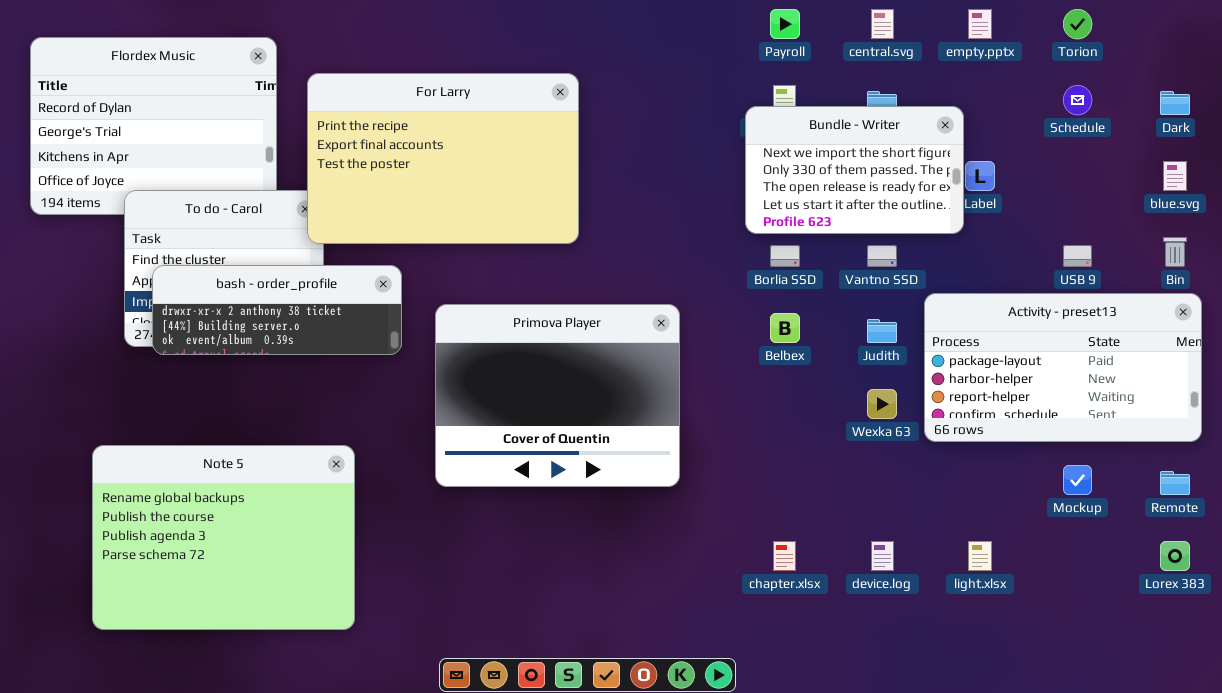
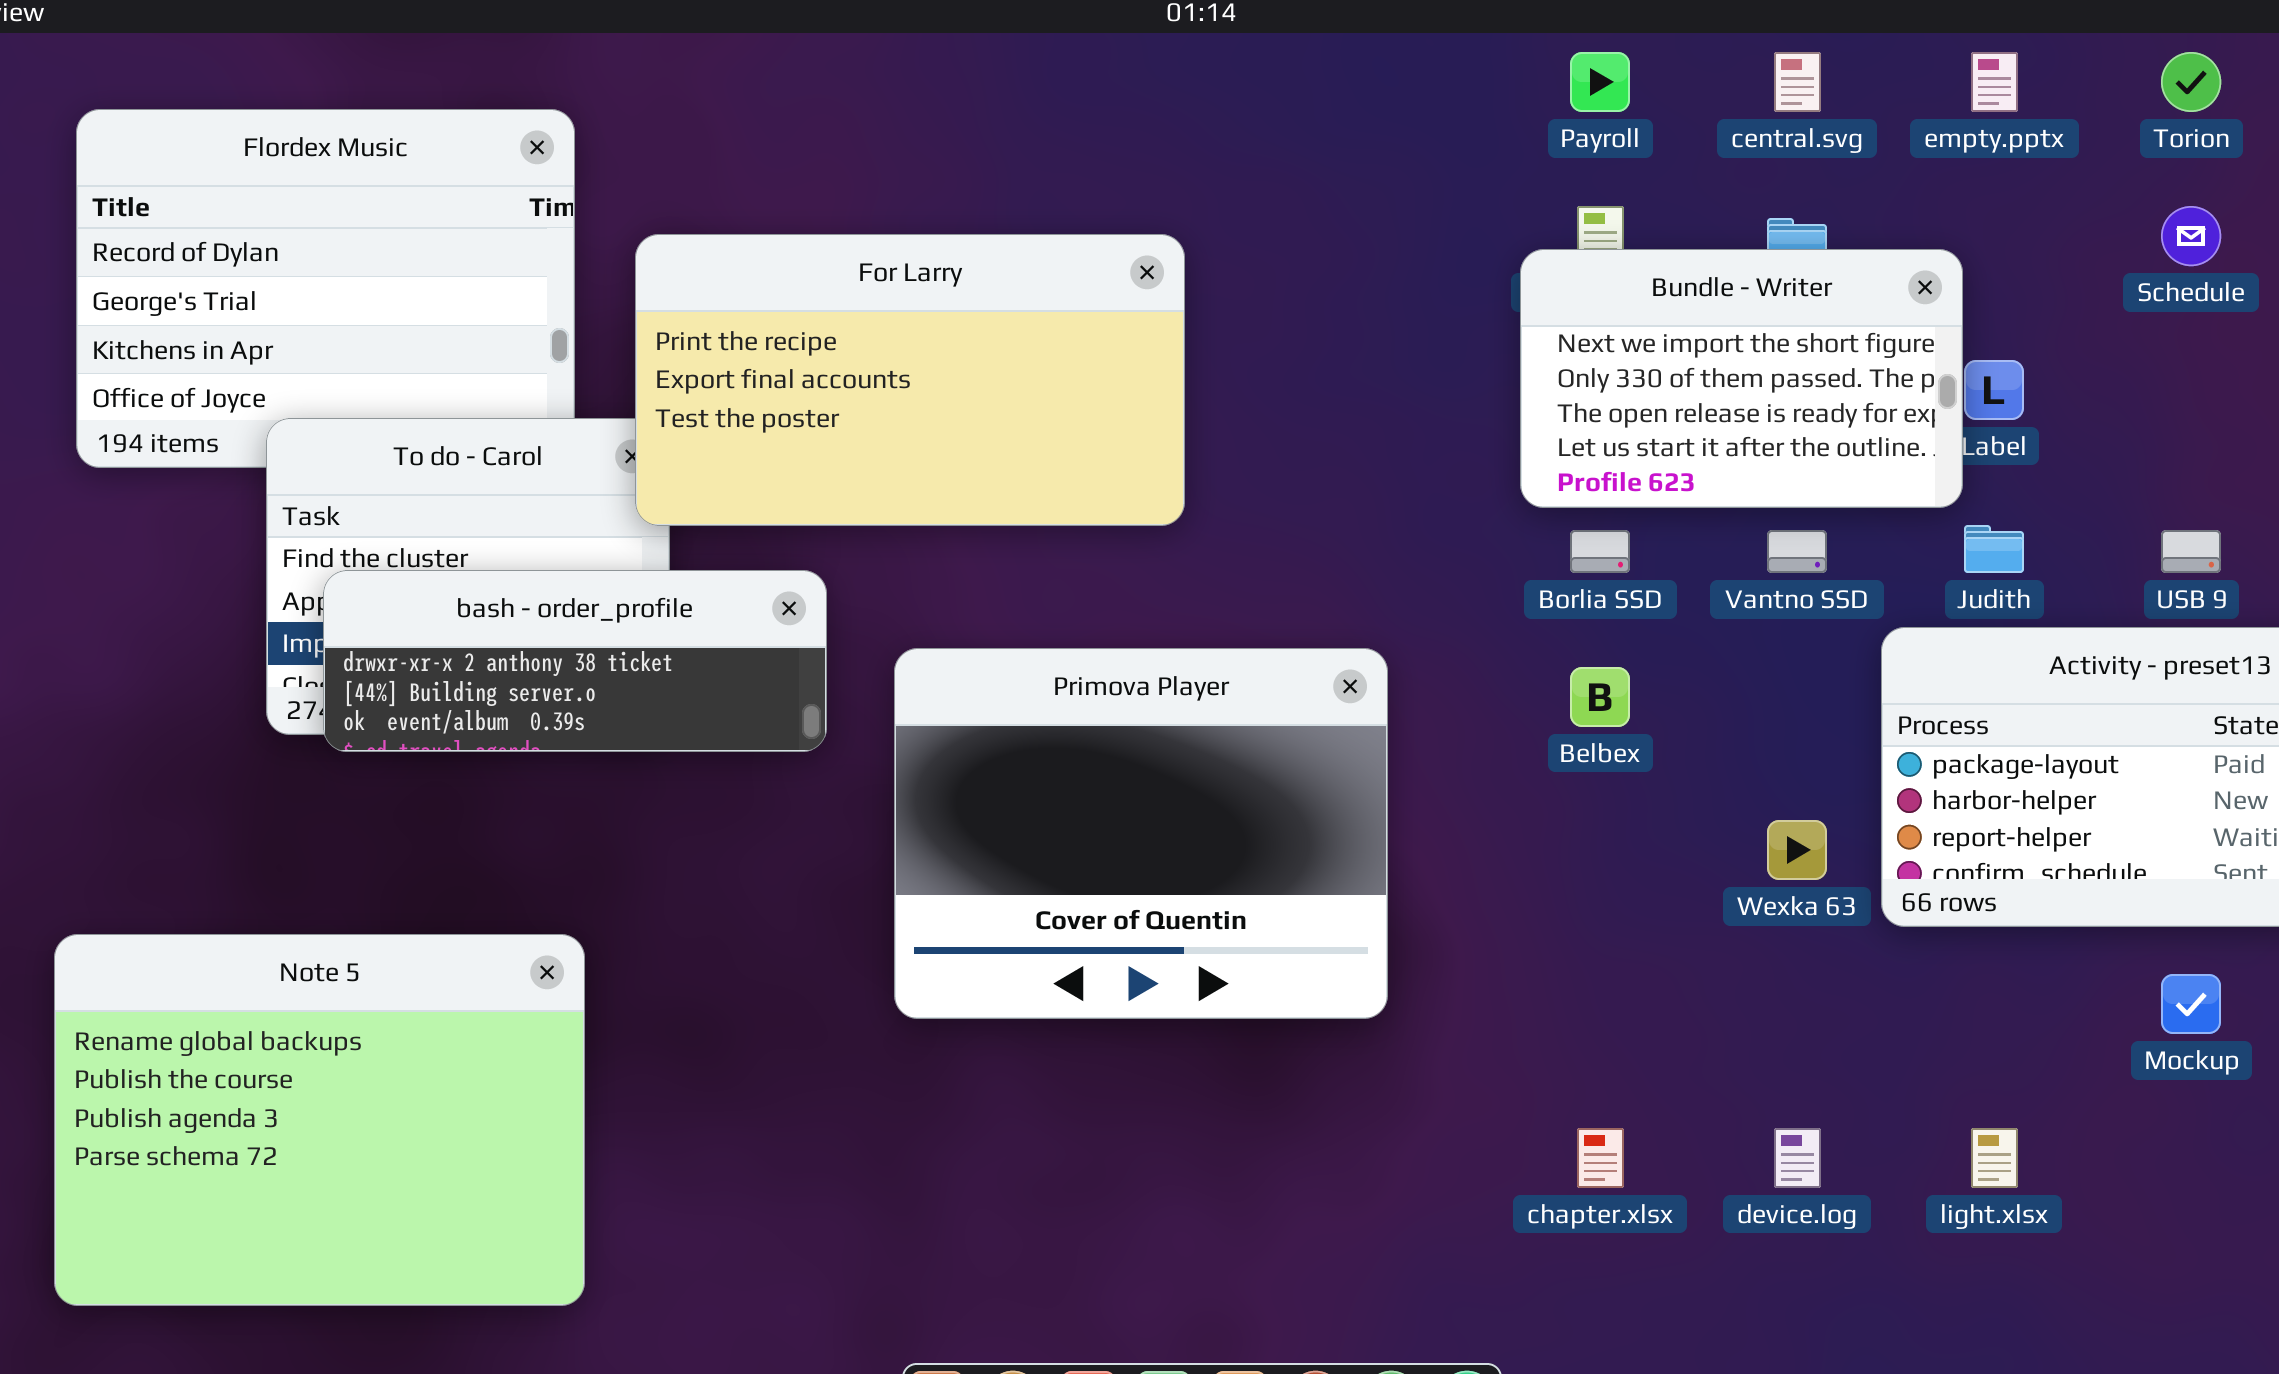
For Larry: [307,73,579,244] -> [635,234,1185,526], resized
Judith: [867,319,897,343] -> [1964,525,2024,573], moved
Note 5: [92,445,355,630] -> [54,934,585,1306], moved

